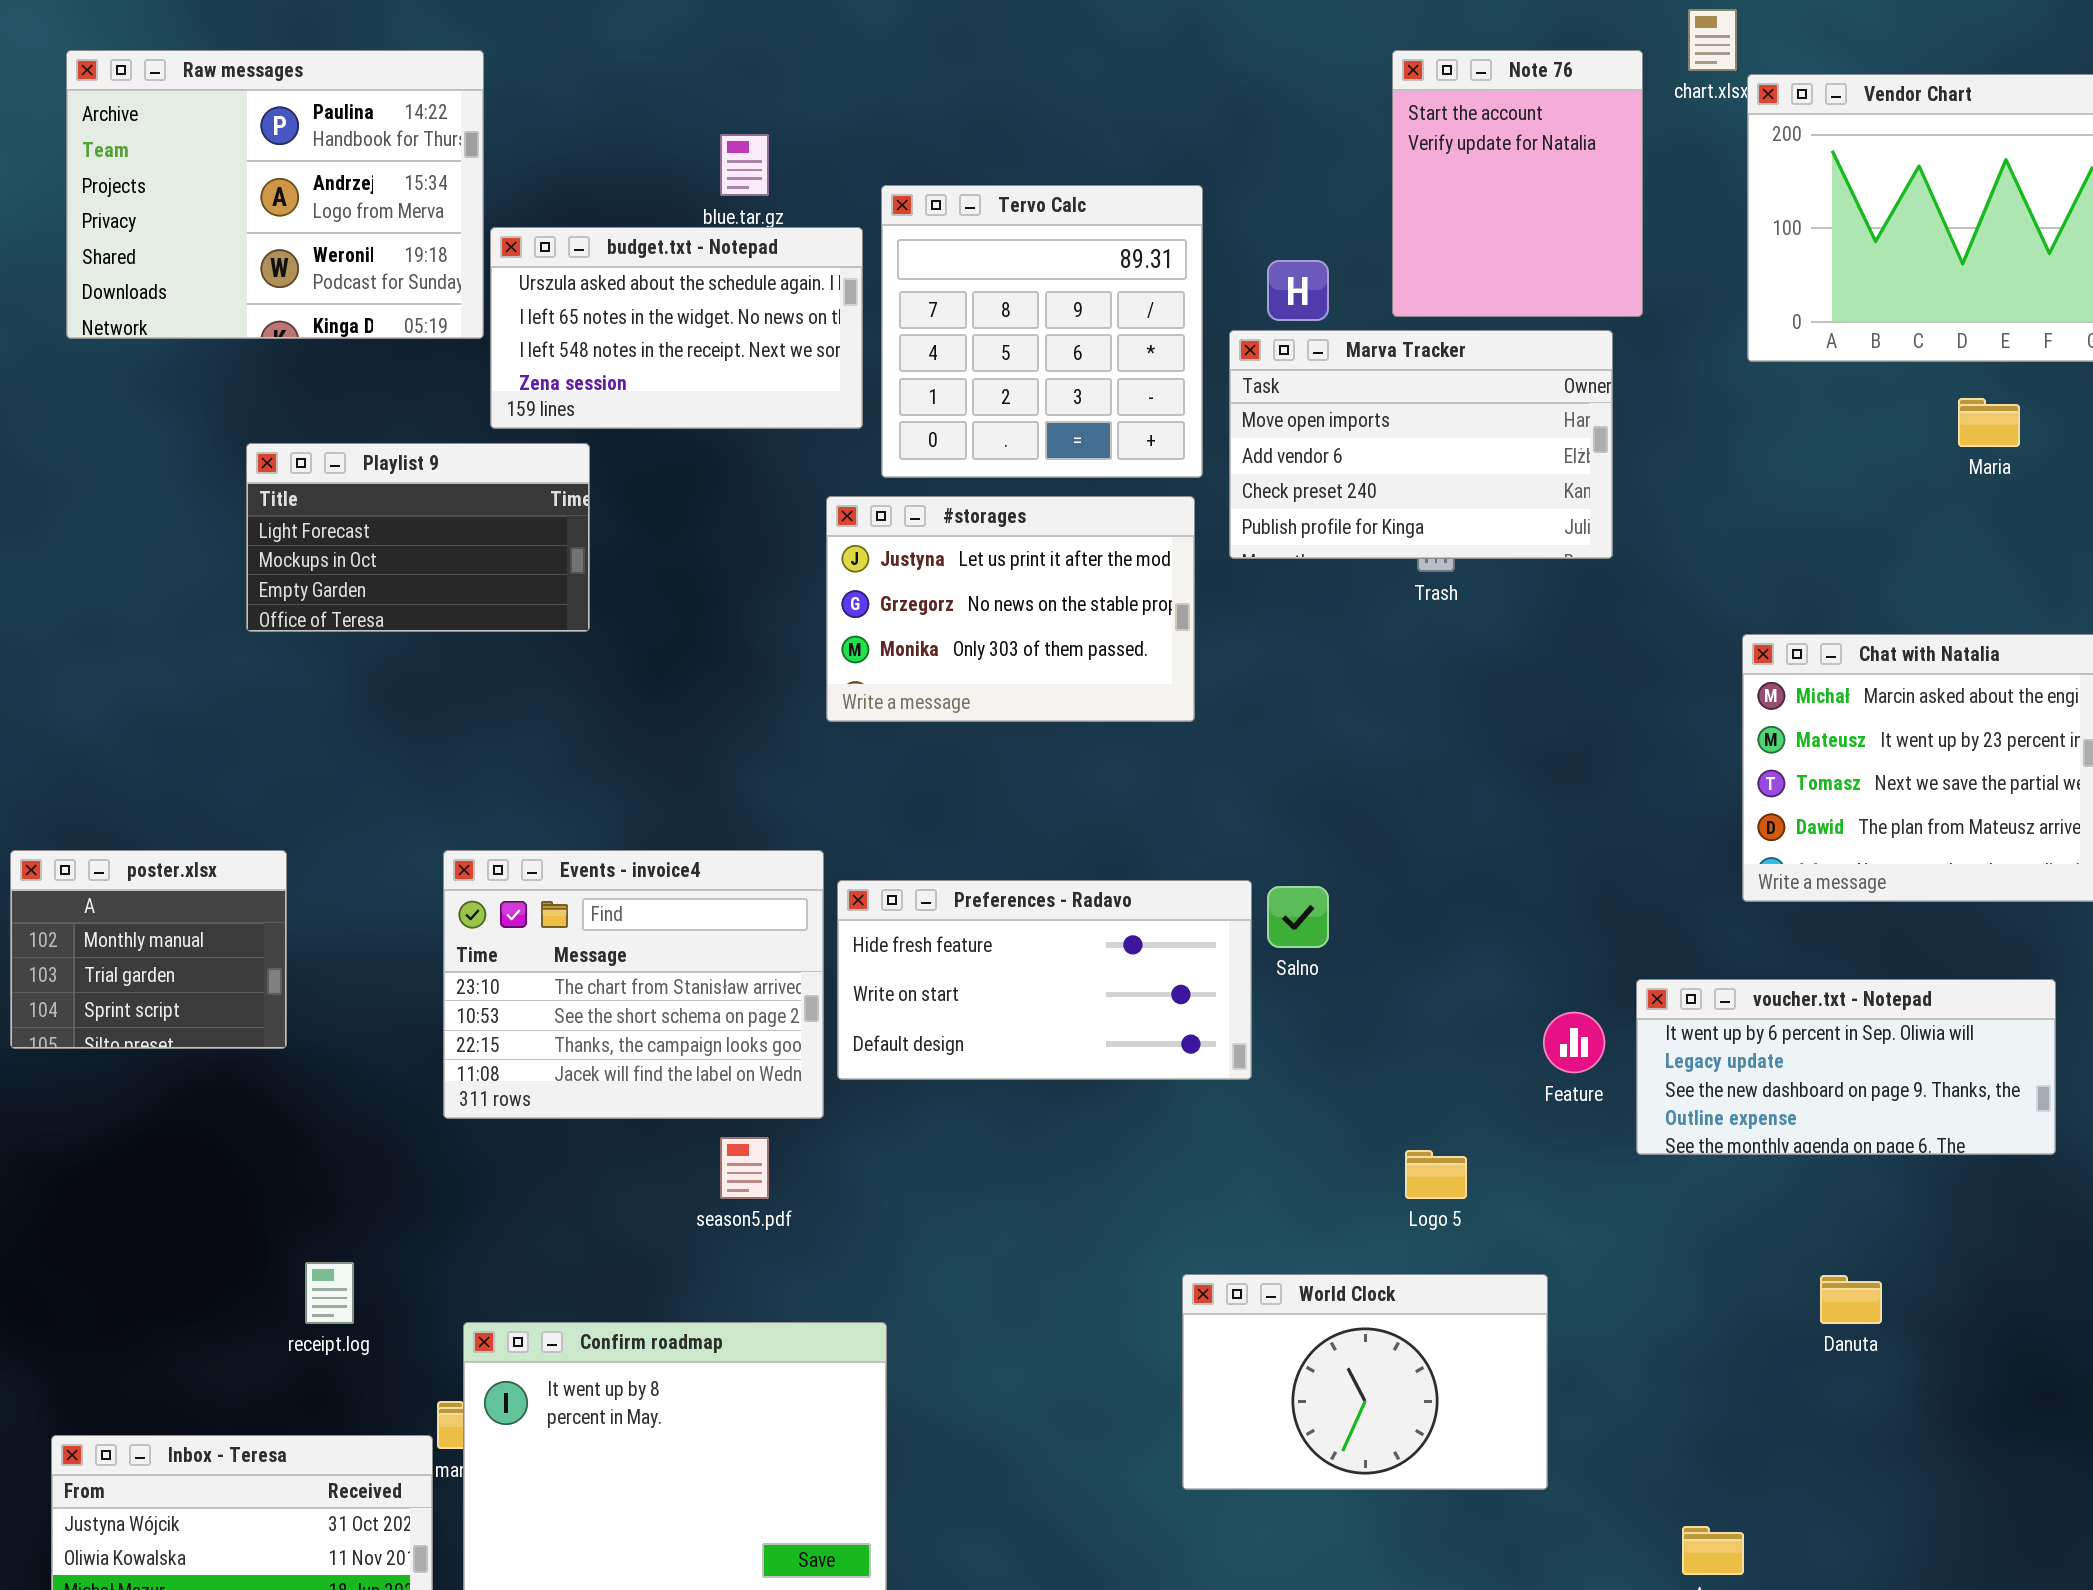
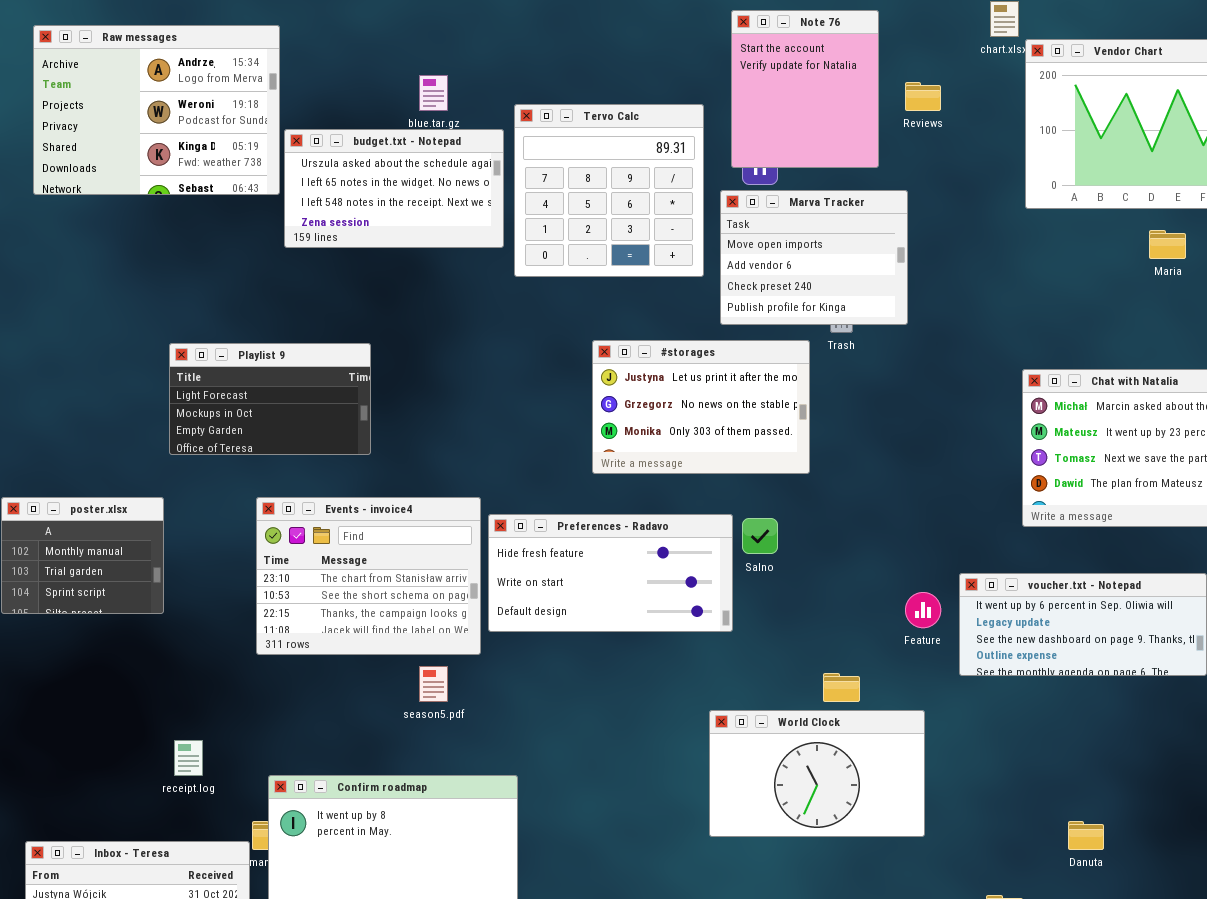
Raw messages: [66,50,484,339] -> [33,25,280,195], scrolled down 1 row
Note 76: [1392,50,1643,317] -> [731,10,879,168], moved
Marva Tracker: [1229,330,1613,559] -> [720,190,908,325], resized
Playlist 9: [246,443,590,632] -> [169,343,371,455], moved
#storages: [826,496,1195,722] -> [592,340,810,474], moved
World Clock: [1182,1274,1548,1490] -> [709,710,925,837], moved
Danuta: [1820,1275,1882,1324] -> [1068,821,1104,850], moved

